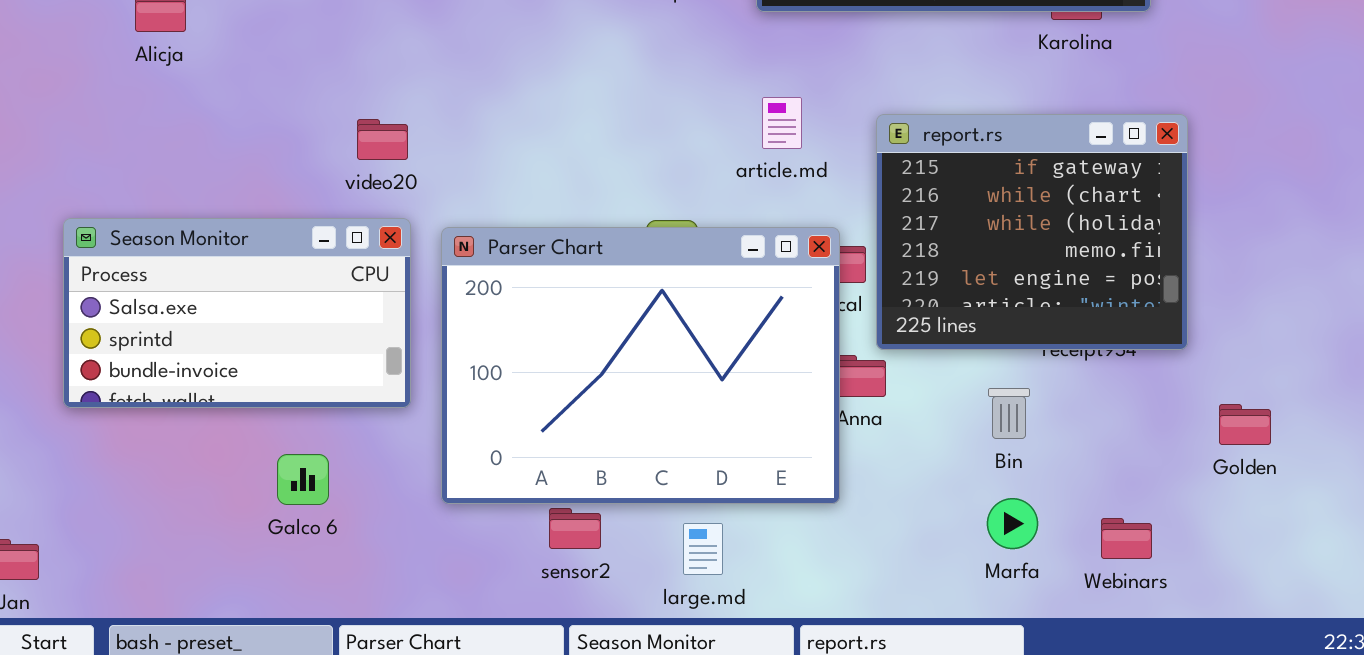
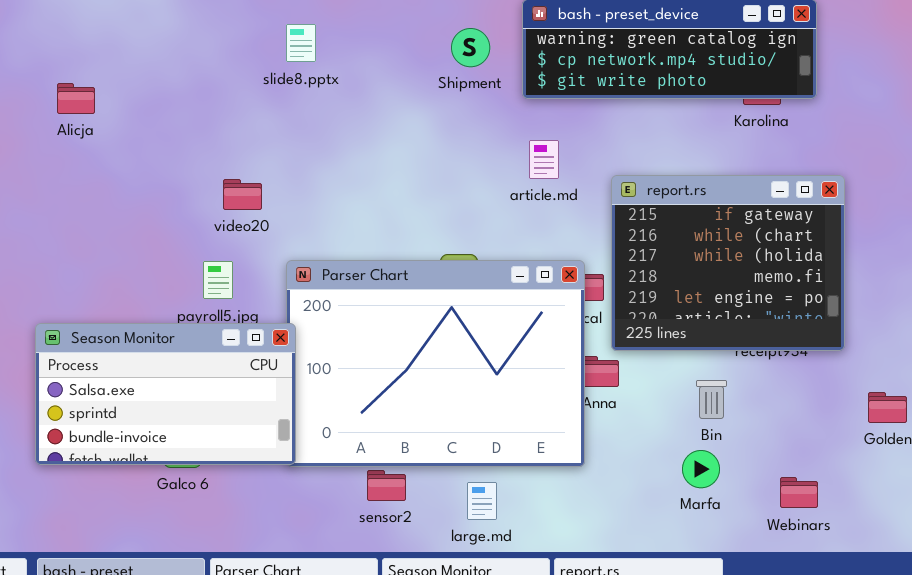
article.md: [762,97,802,149] -> [529,140,559,179], moved
Season Monitor: [63,218,411,408] -> [35,323,296,465], moved
Marfa: [987,498,1038,549] -> [682,450,720,488], moved

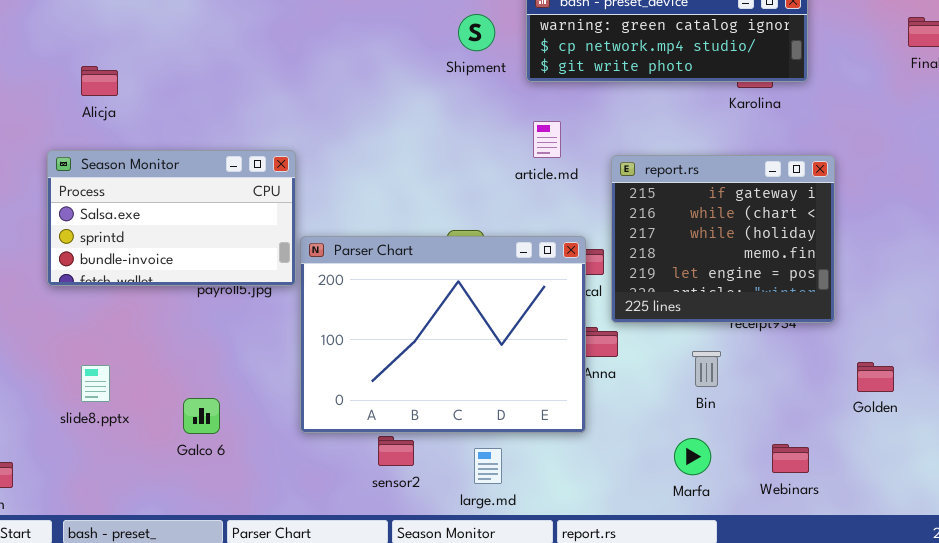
slide8.pptx: [286,24,316,62] -> [81,365,110,402], moved
Season Monitor: [35,323,296,465] -> [47,150,296,286], moved
Marfa: [682,450,720,488] -> [674,438,711,475], moved

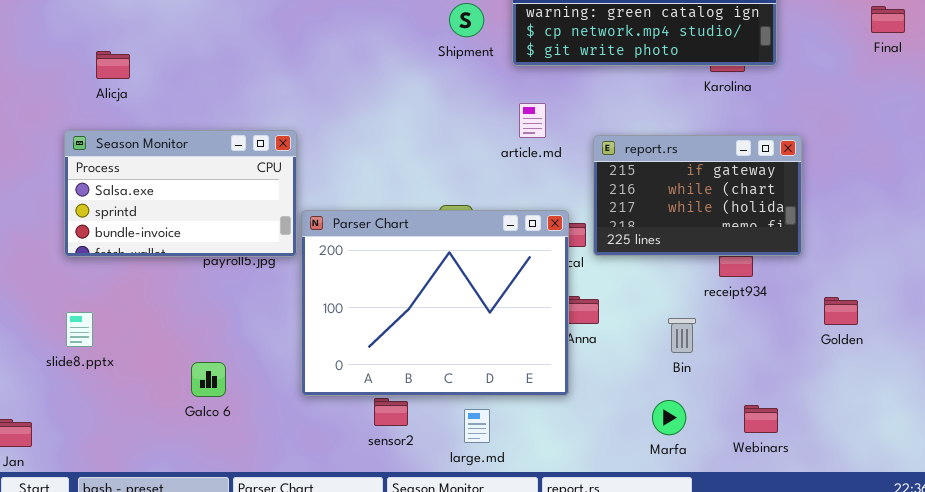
report.rs: [611,155,835,323] -> [593,135,802,256], resized
Golden: [857,362,894,392] -> [824,297,858,325], moved
slide8.pptx: [81,365,110,402] -> [66,312,93,347], moved

